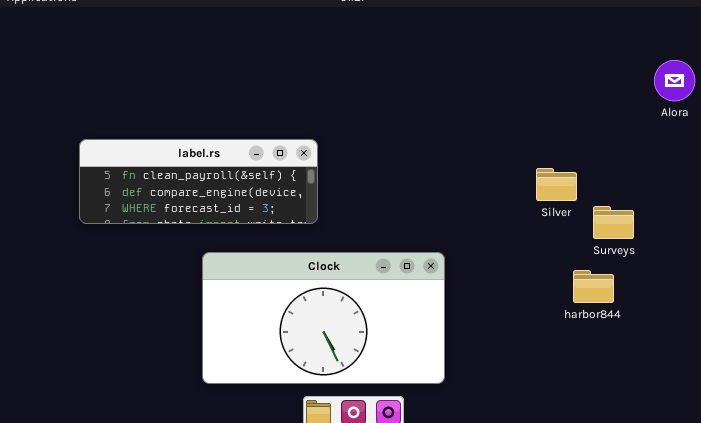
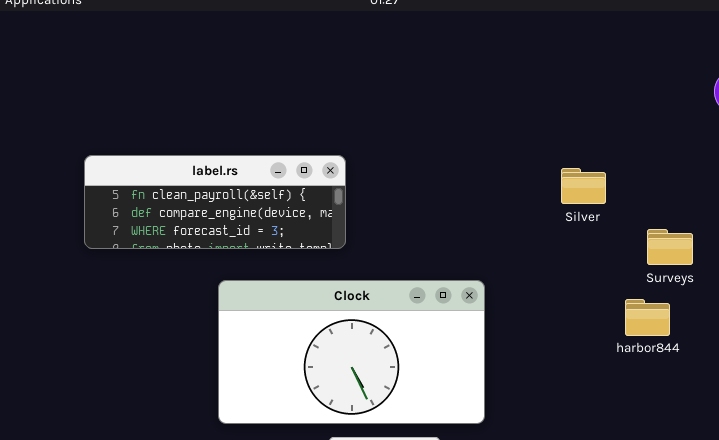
Silver: [536,168,577,201] -> [561,168,606,204], moved

